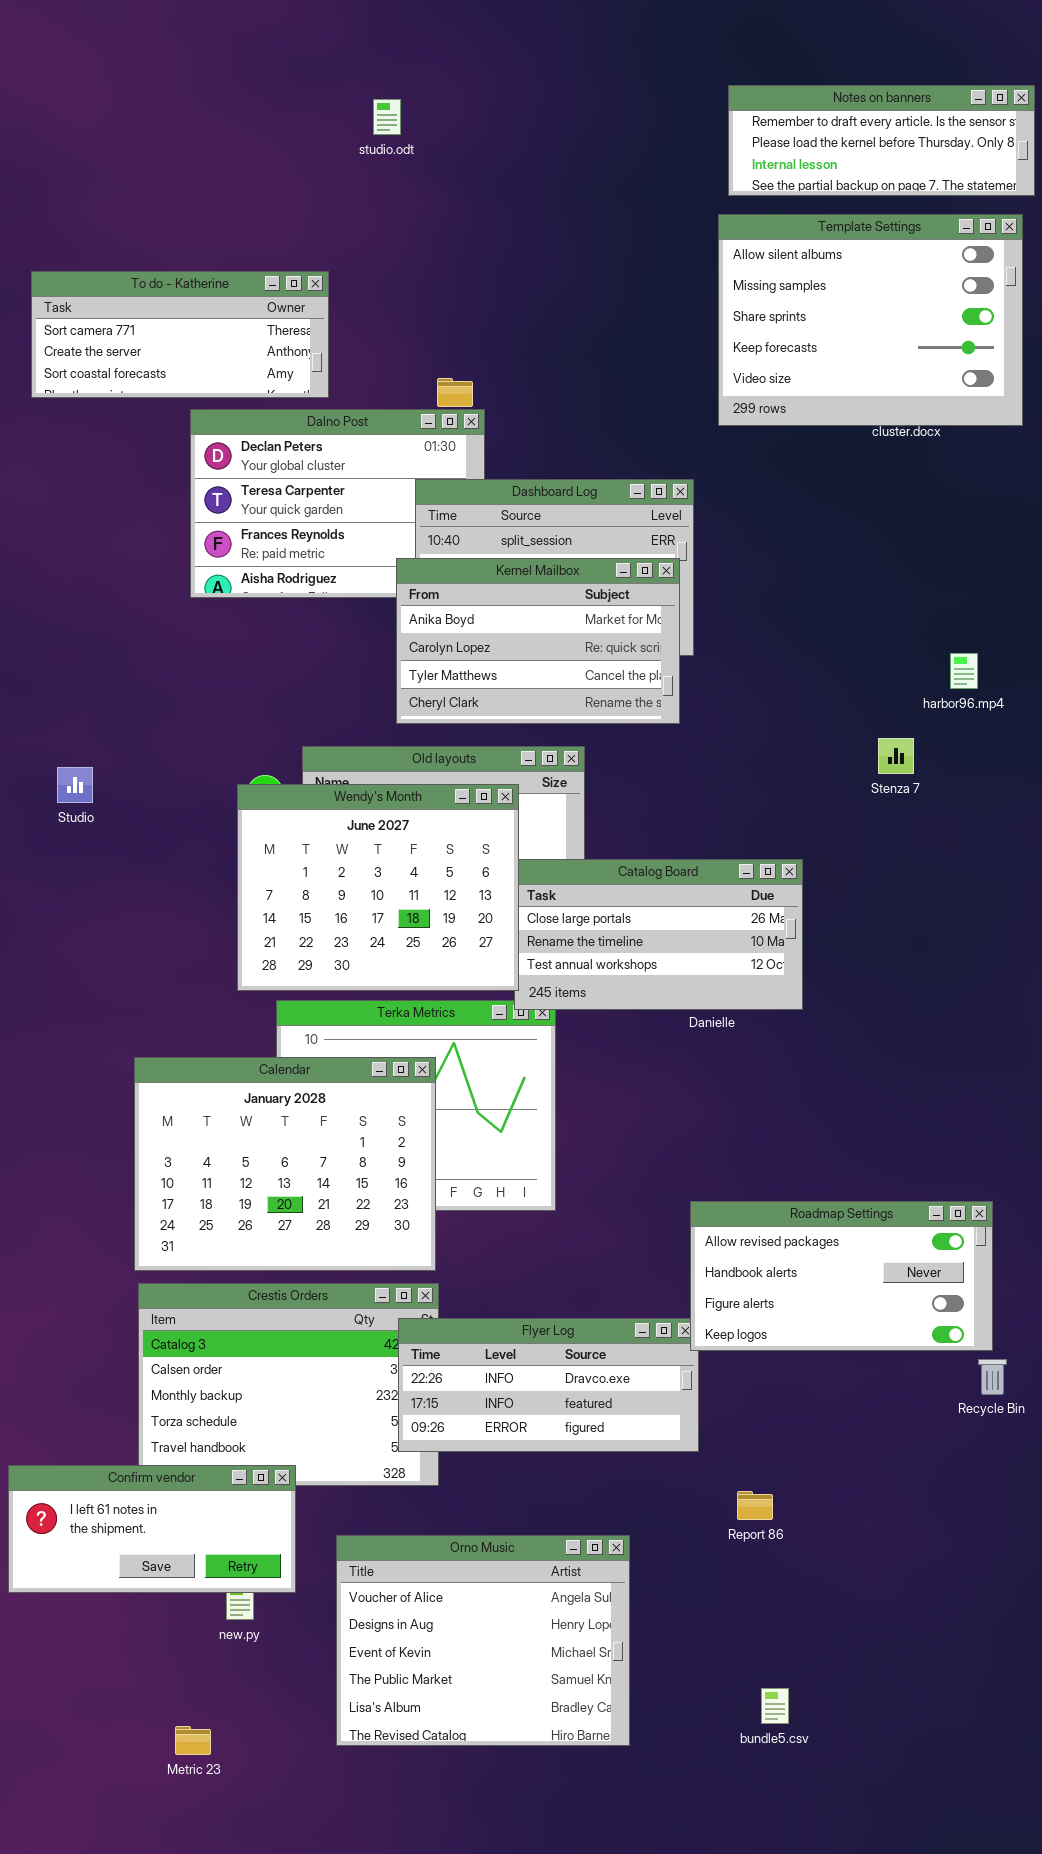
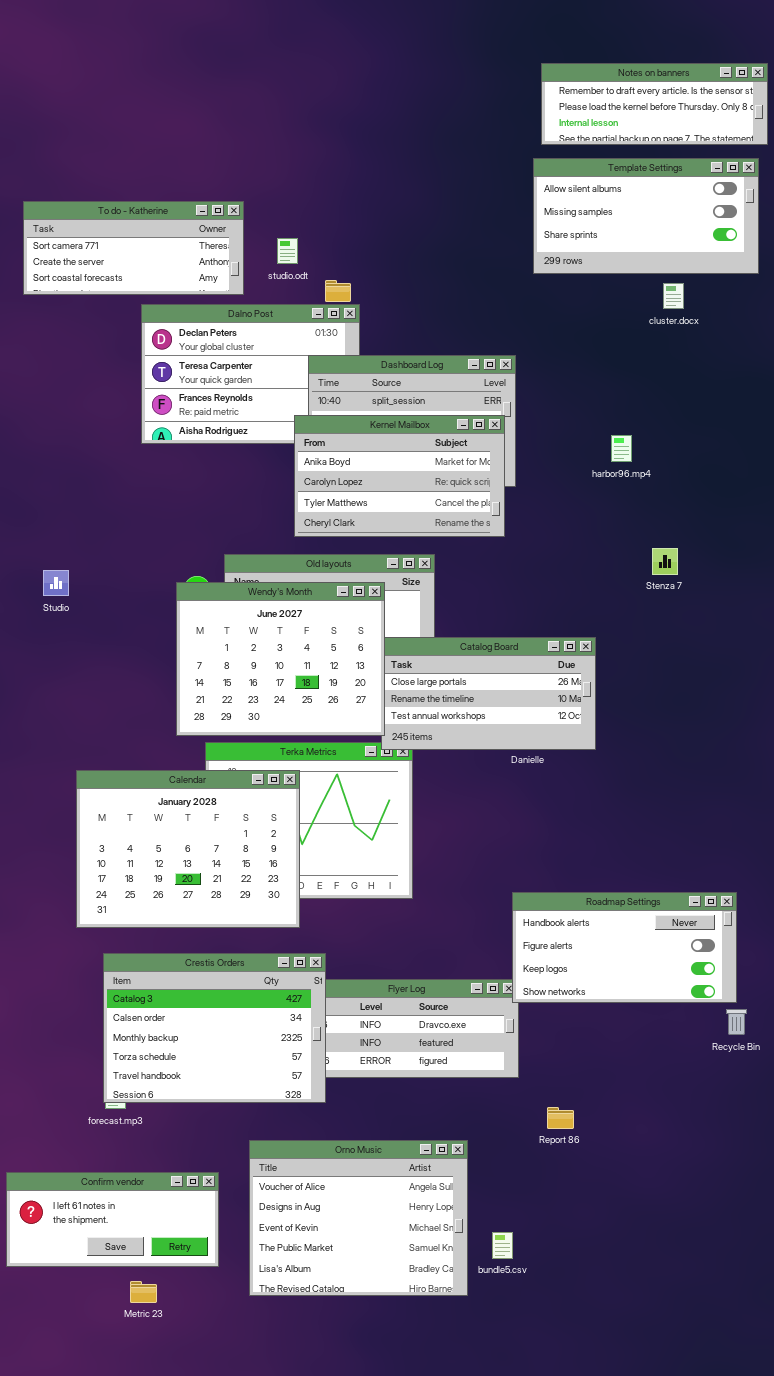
studio.odt: [373,99,401,135] -> [277,238,298,264], moved
Template Settings: [718,214,1023,426] -> [533,158,759,274], resized
harbor96.mp4: [950,653,978,689] -> [611,435,632,462], moved
Calendar: [134,1057,436,1271] -> [76,770,300,928], moved
Roadmap Settings: [690,1201,993,1351] -> [512,892,737,1003], scrolled down 1 row
Crestis Orders: [138,1283,439,1486] -> [103,953,326,1103], raised
Confirm vendor: [8,1465,296,1593] -> [6,1172,219,1267], moved
bundle5.csv: [761,1688,789,1724] -> [492,1232,513,1259], moved

